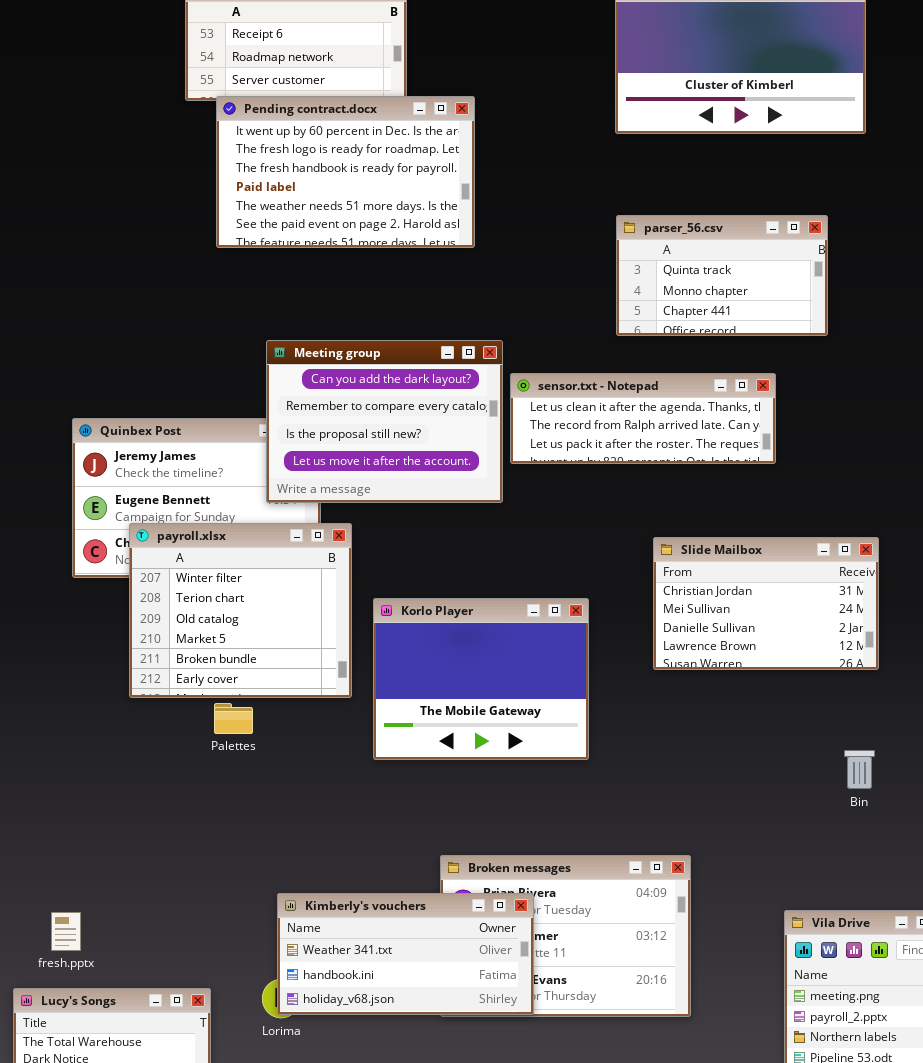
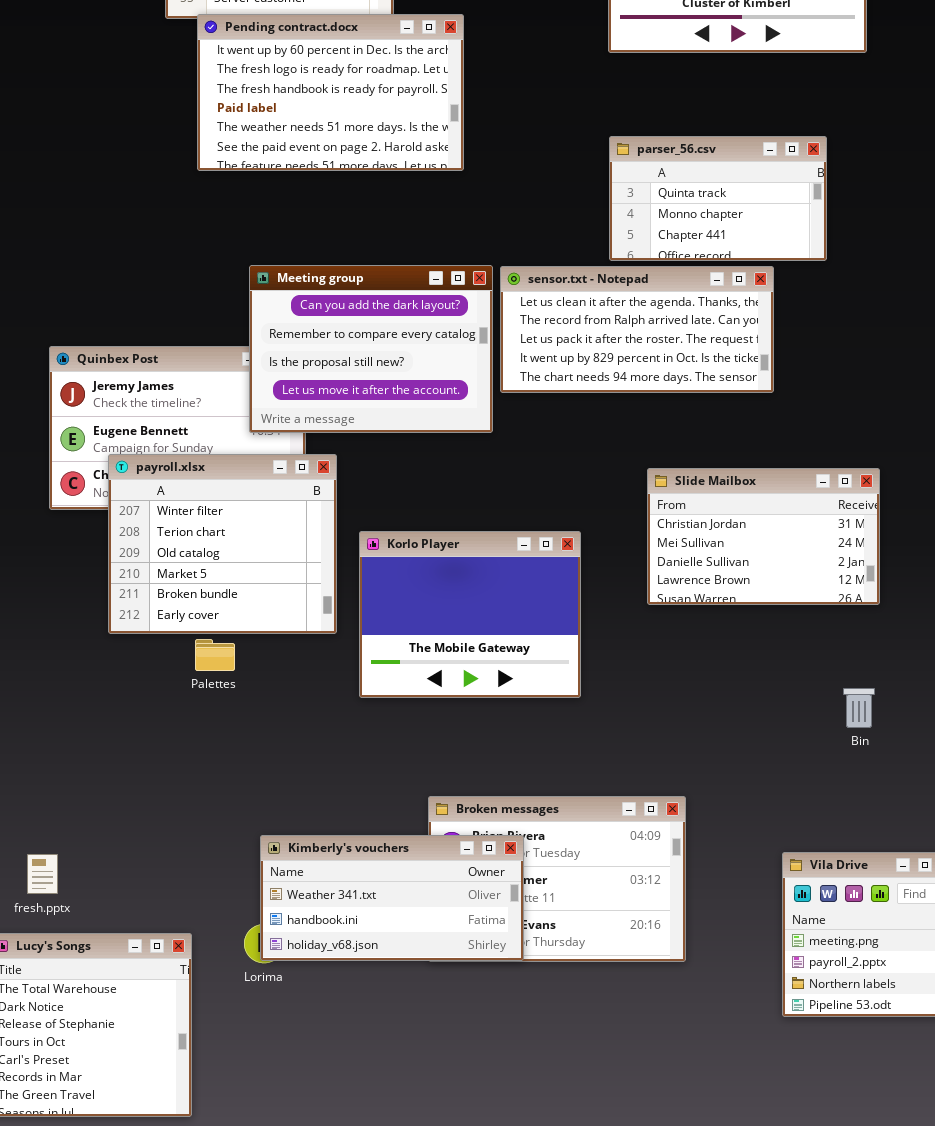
sensor.txt - Notepad: [510,373,776,464] -> [500,266,774,393], resized

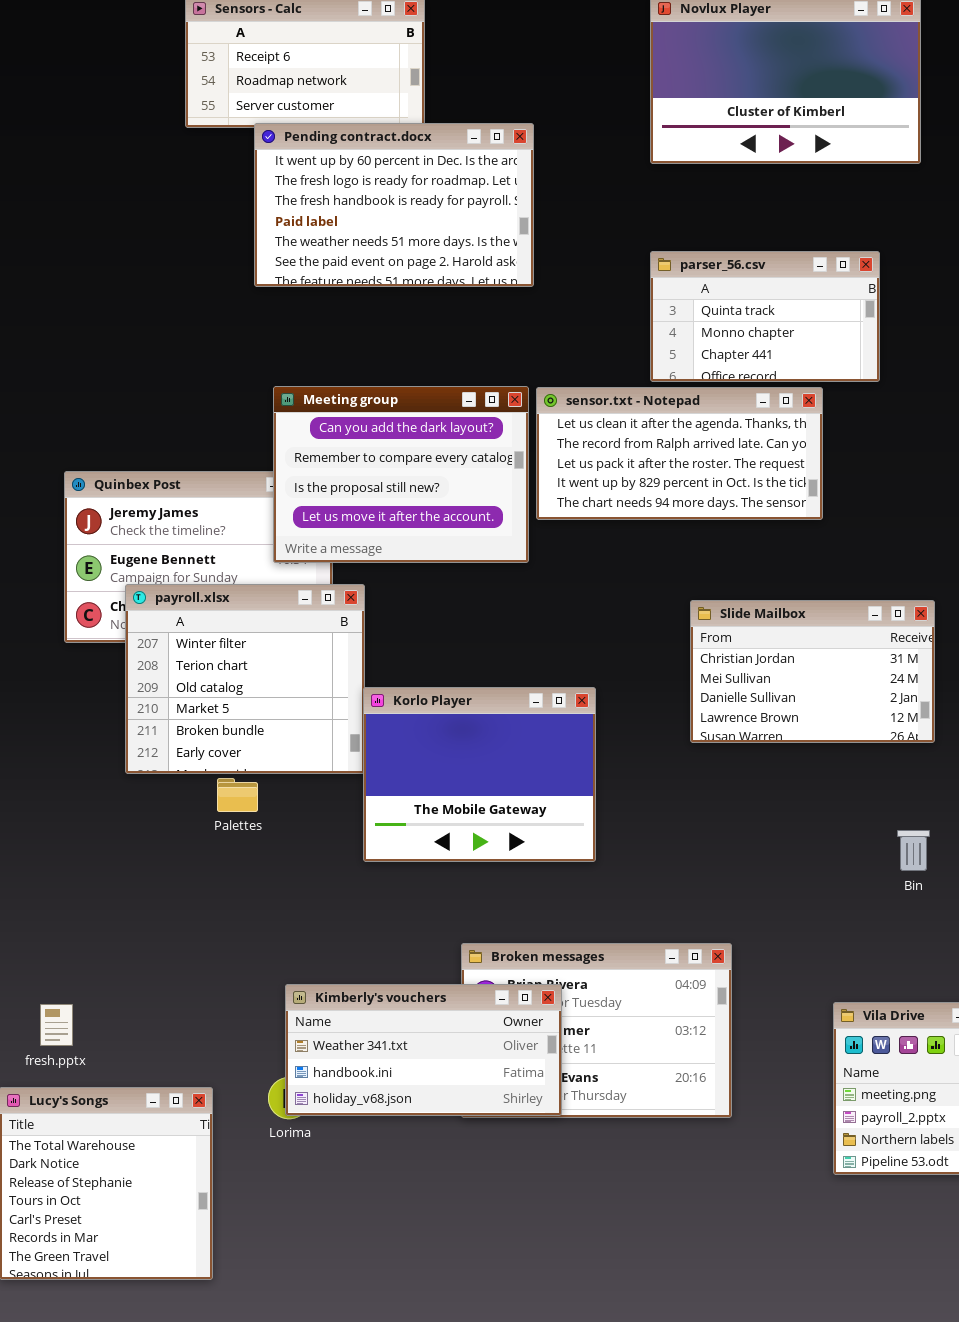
Pending contract.docx: [197,14,464,171] -> [254,123,534,287], moved
Korlo Player: [359,531,581,698] -> [363,687,596,862], moved

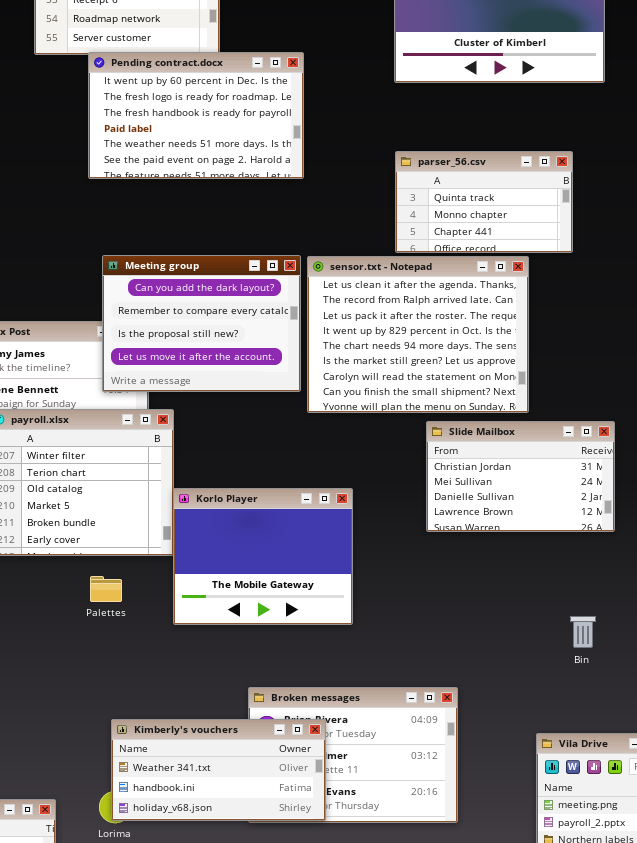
sensor.txt - Notepad: [536,387,823,520] -> [307,256,529,413], resized
Palettes: [217,778,258,812] -> [90,576,122,602], moved
Bin: [897,830,930,871] -> [570,616,596,648], moved

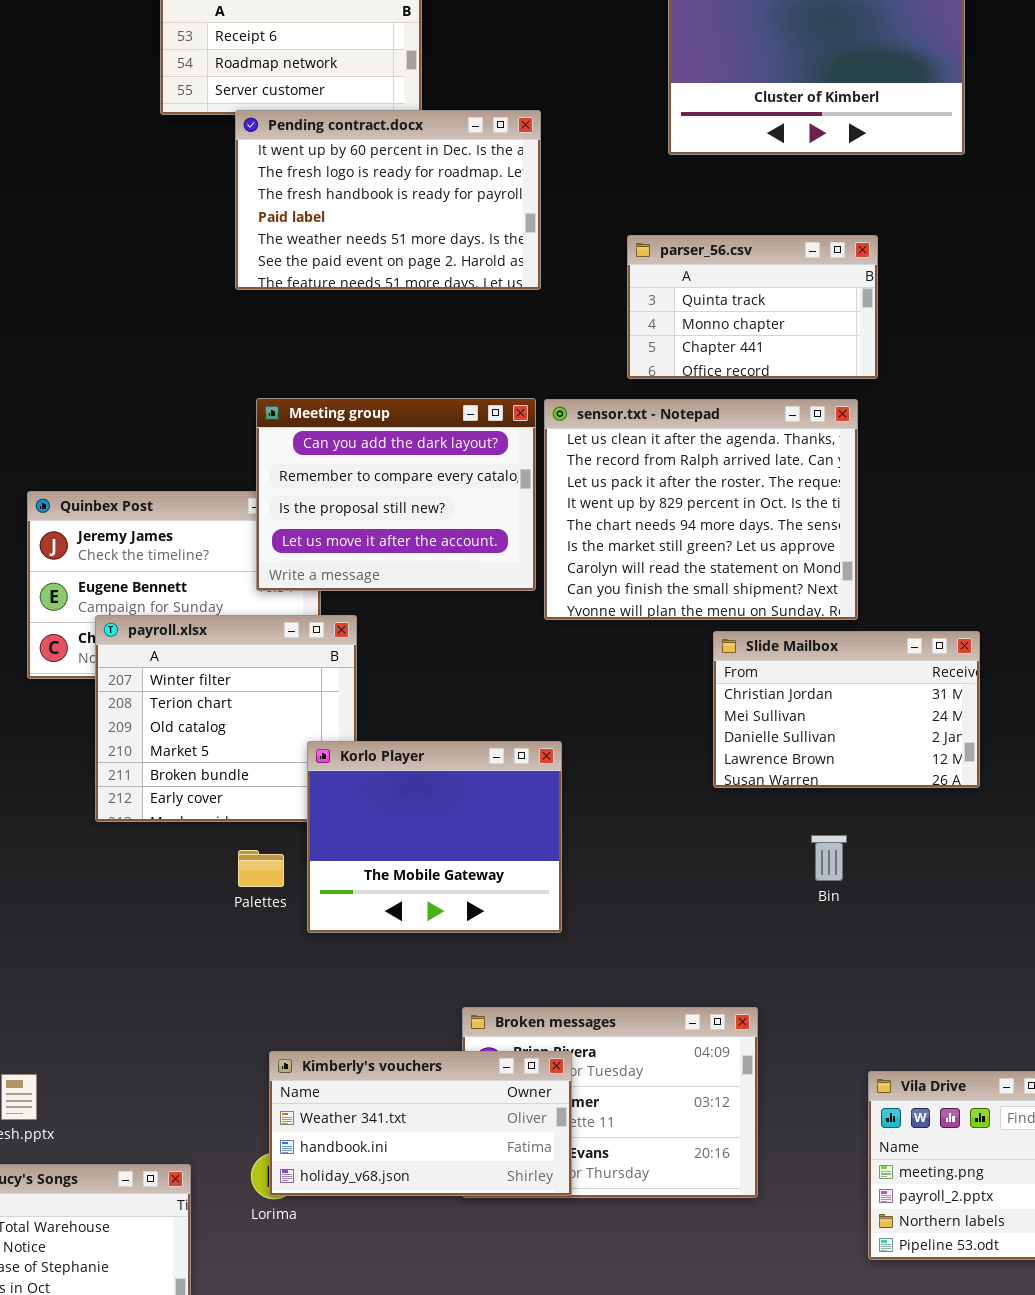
parser_56.csv: [395,151,573,253] -> [627,235,878,379], moved
Korlo Player: [173,488,353,625] -> [307,741,562,933], moved
Bin: [570,616,596,648] -> [811,835,847,881], moved

